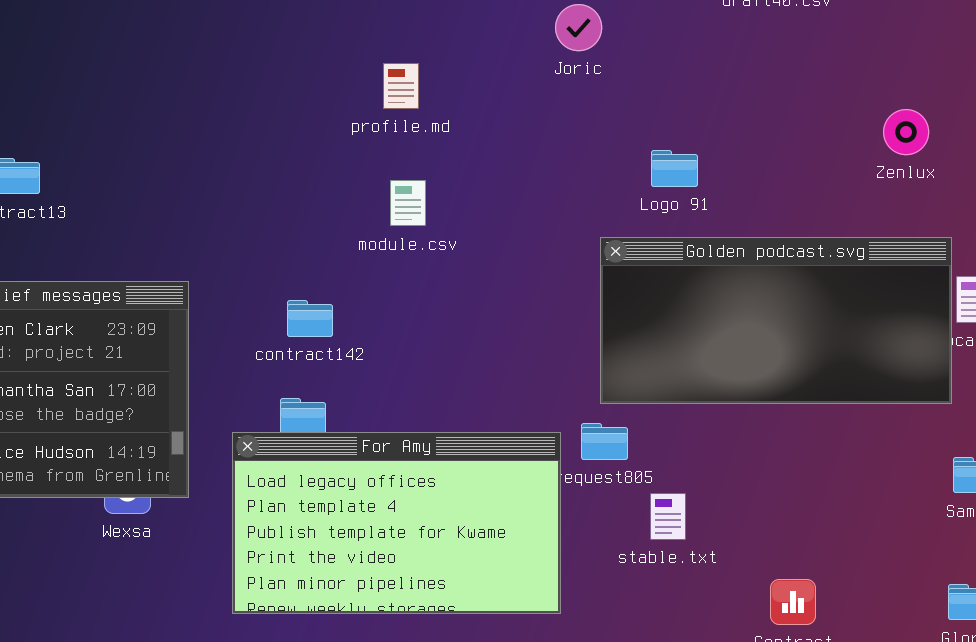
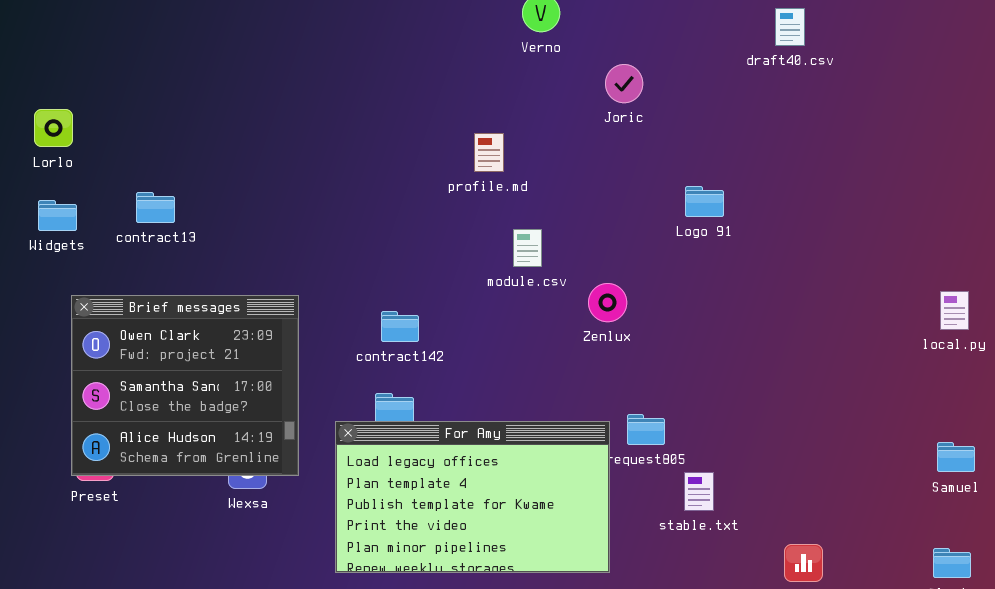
profile.md: [383,63,419,109] -> [474,133,504,172], moved
Zenlux: [883,109,929,155] -> [588,283,627,322], moved
module.csv: [390,180,426,226] -> [513,229,542,267], moved
Golden podcast.svg: [600,237,952,404] -> none, closed

